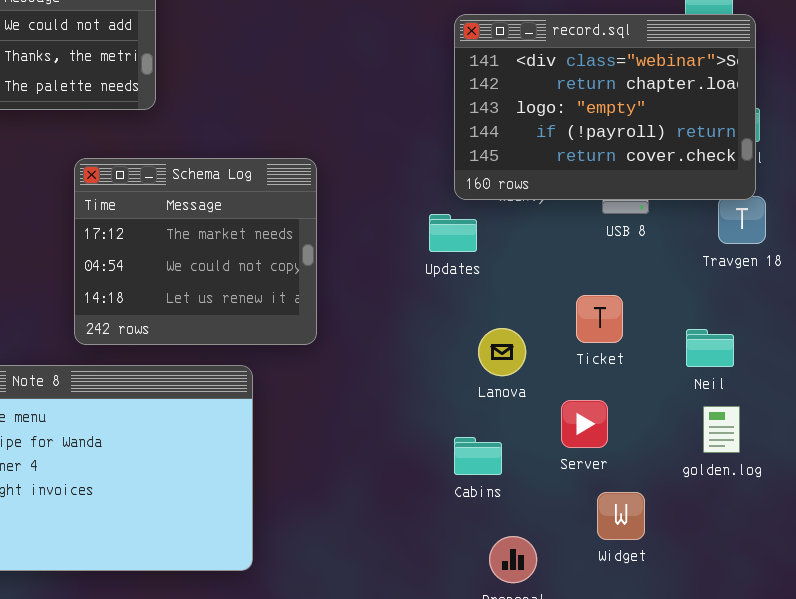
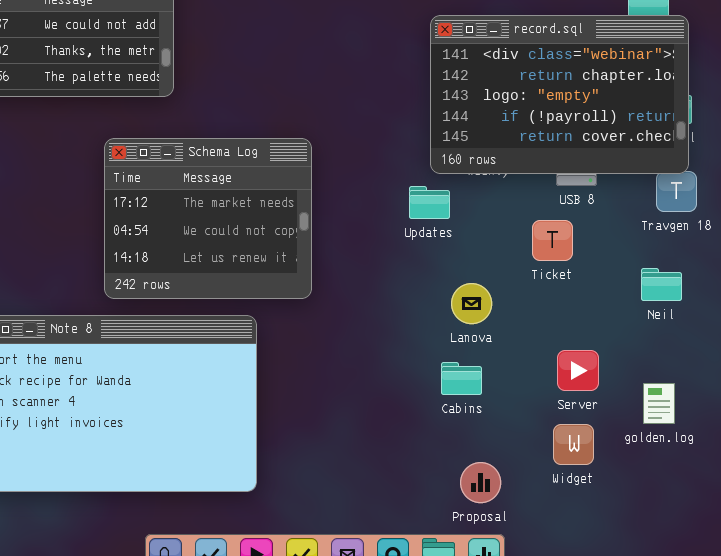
Ticket: [576,295,623,343] -> [532,220,573,261], moved
Neil: [686,329,734,367] -> [641,268,682,301], moved
Server: [561,400,608,448] -> [557,350,599,391], moved
golden.log: [703,406,740,453] -> [643,383,675,424], moved
Cabins: [454,437,502,475] -> [441,362,482,395], moved

